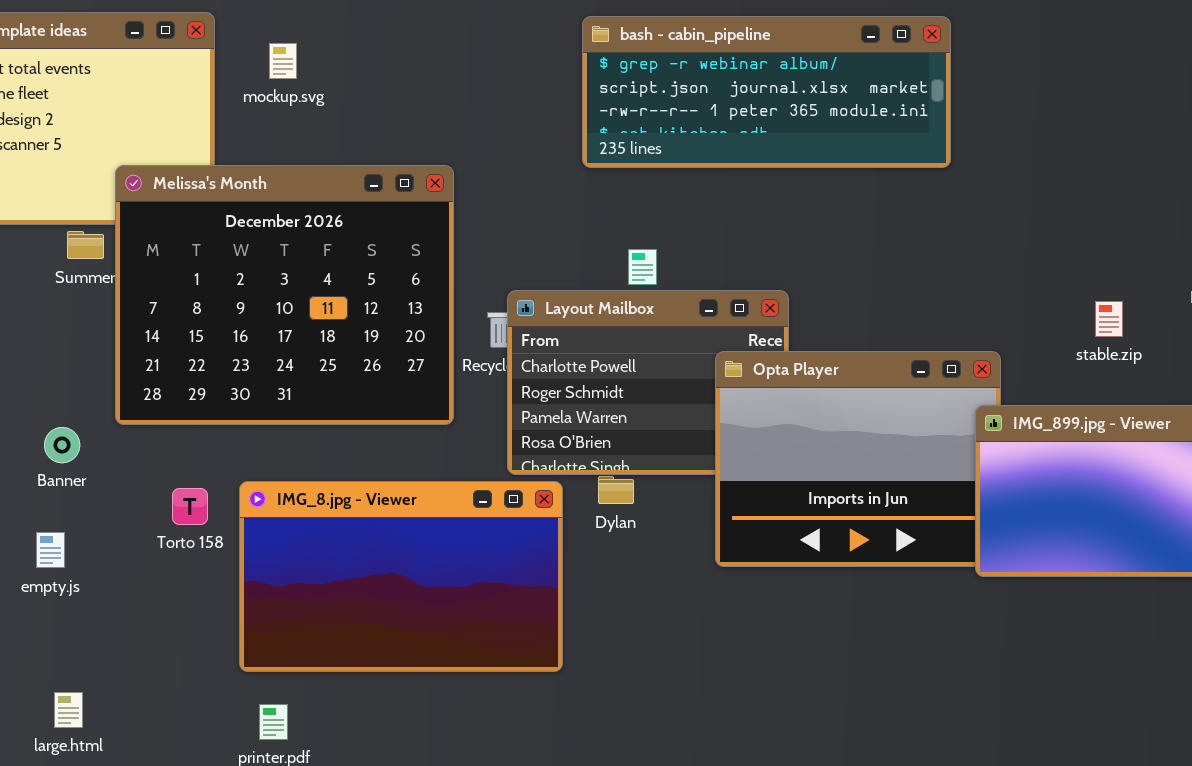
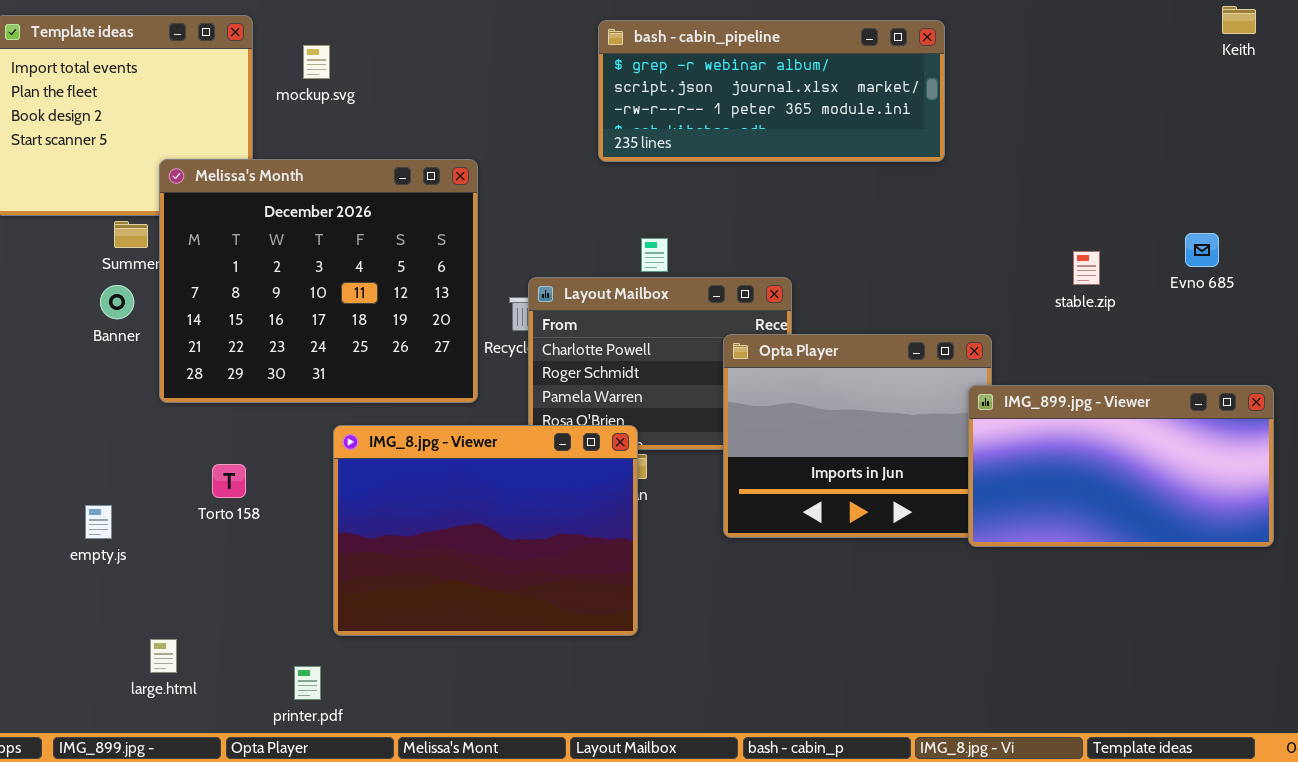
stable.zip: [1095,301,1123,337] -> [1073,251,1100,285], moved
Banner: [44,427,80,463] -> [100,285,134,319], moved
IMG_8.jpg - Viewer: [239,481,563,672] -> [333,425,638,636], moved, resized
large.html: [54,692,83,728] -> [150,639,177,673], moved

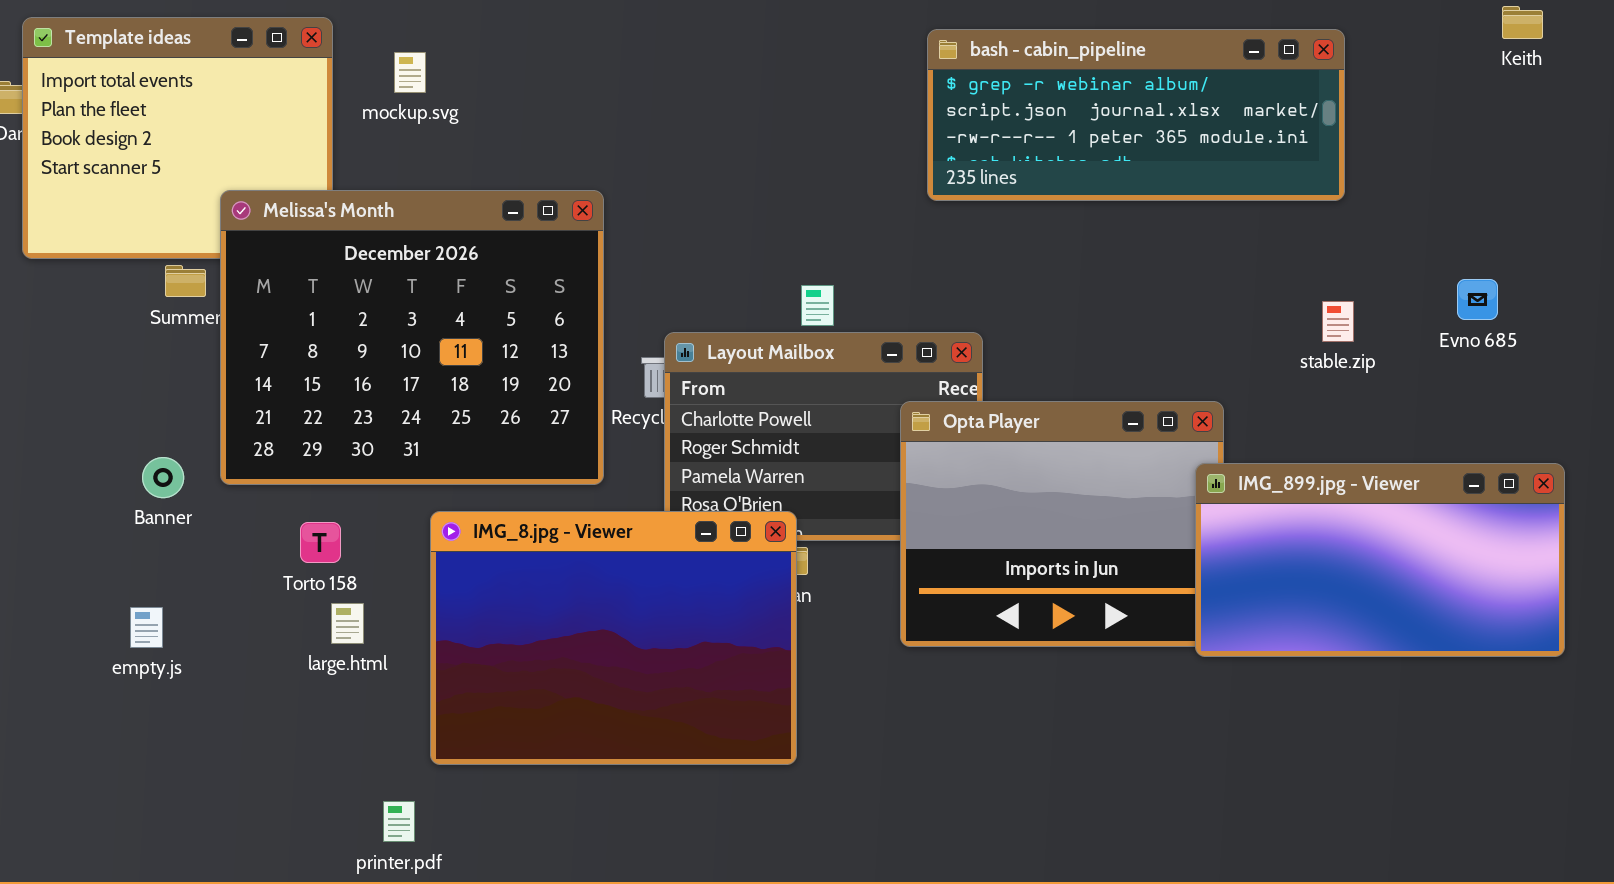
bash - cabin_pipeline: [598,20,945,162] -> [927,29,1345,201], moved
Banner: [100,285,134,319] -> [142,457,184,498], moved
Torto 158: [212,464,246,498] -> [300,522,341,563], moved
large.html: [150,639,177,673] -> [331,603,364,644], moved

